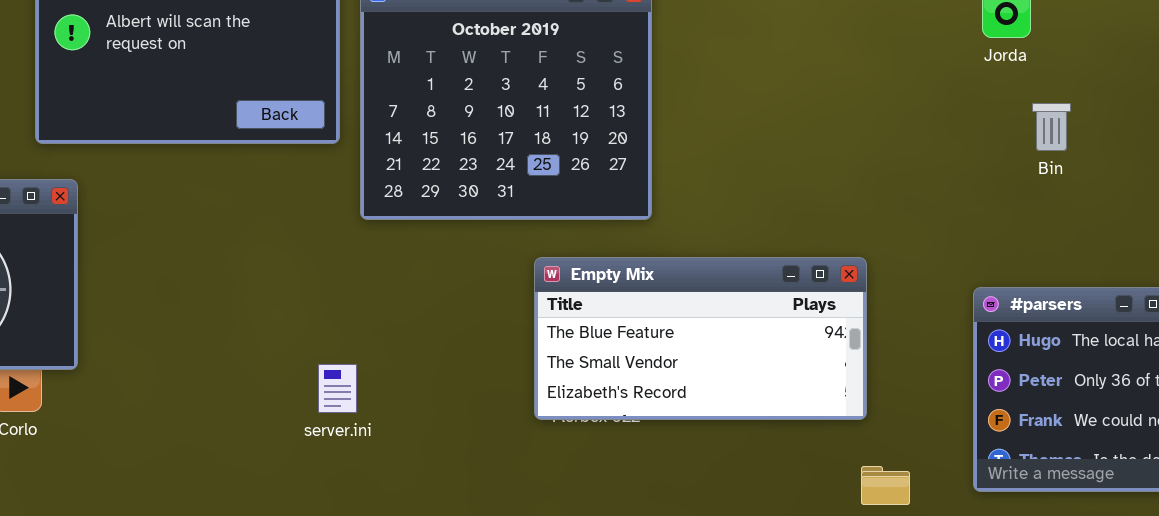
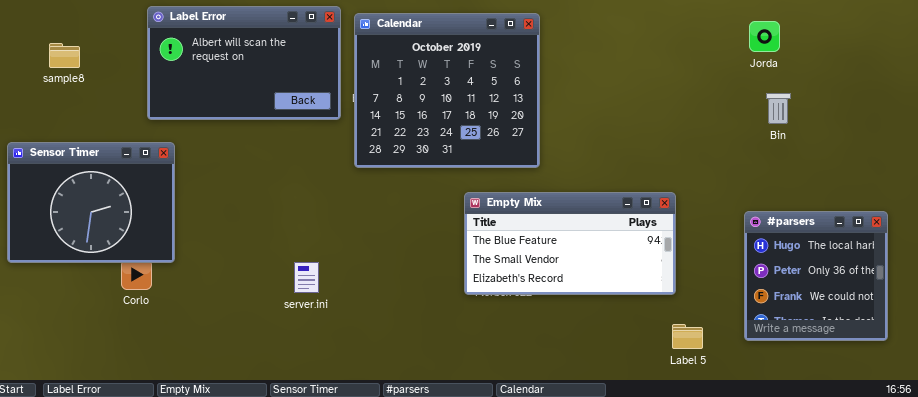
Bin: [1032,103,1071,151] -> [766,93,791,124], moved
server.ini: [318,364,357,413] -> [294,262,319,293], moved

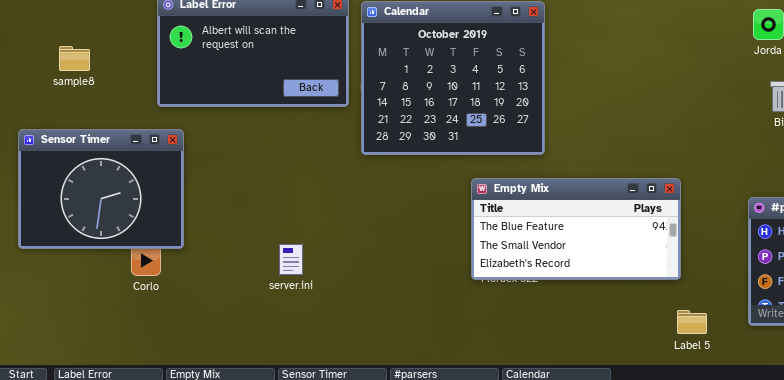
sample8: [49,43,80,68] -> [59,46,90,71], moved
server.ini: [294,262,319,293] -> [279,244,303,275], moved

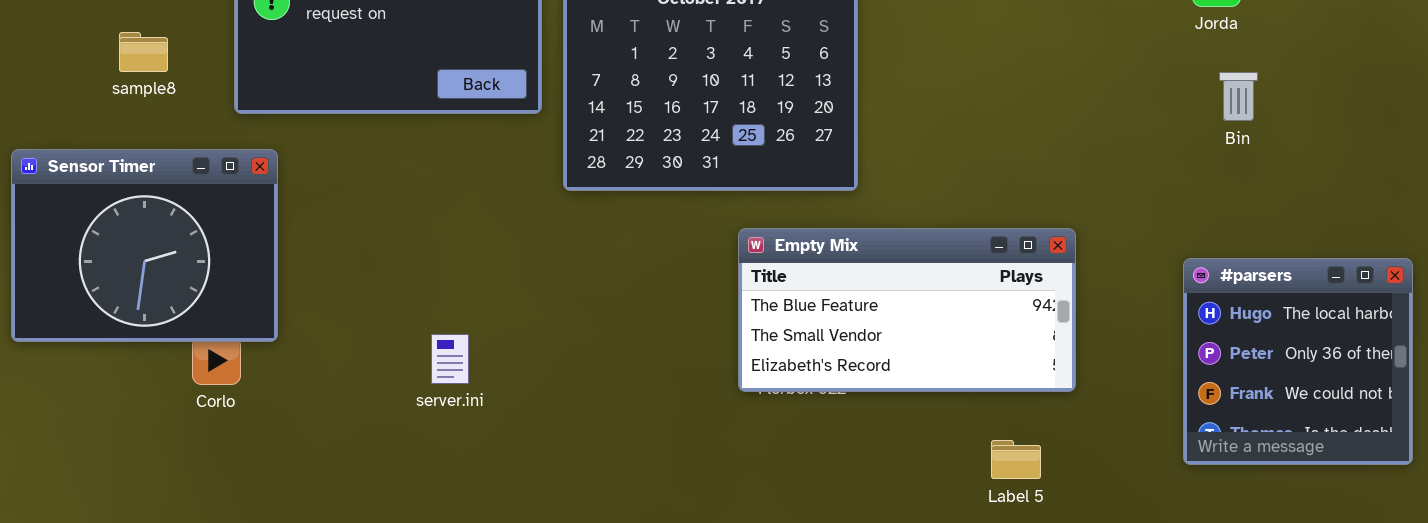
sample8: [59,46,90,71] -> [119,32,168,72], moved
Label 5: [677,310,707,334] -> [991,440,1041,479], moved

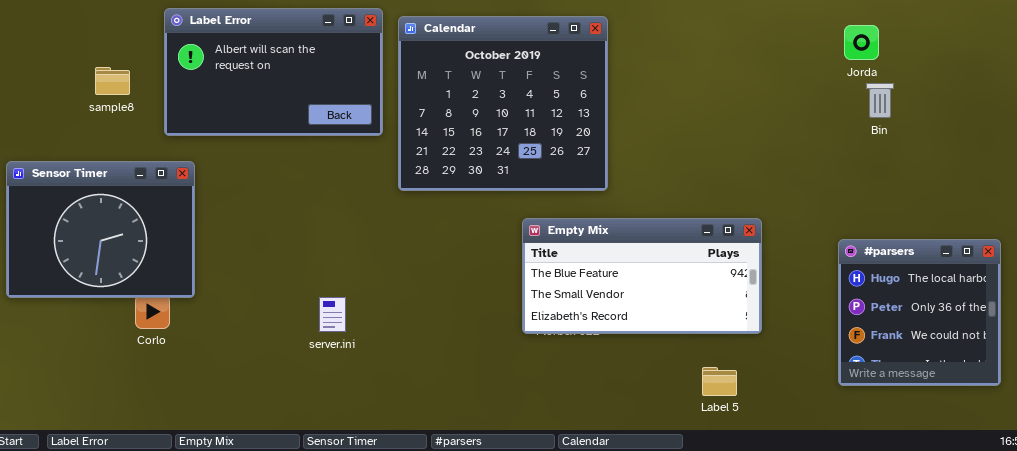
sample8: [119,32,168,72] -> [95,67,130,95], moved
Bin: [1219,72,1258,121] -> [866,83,894,118], moved
server.ini: [431,334,469,384] -> [319,297,346,332], moved

